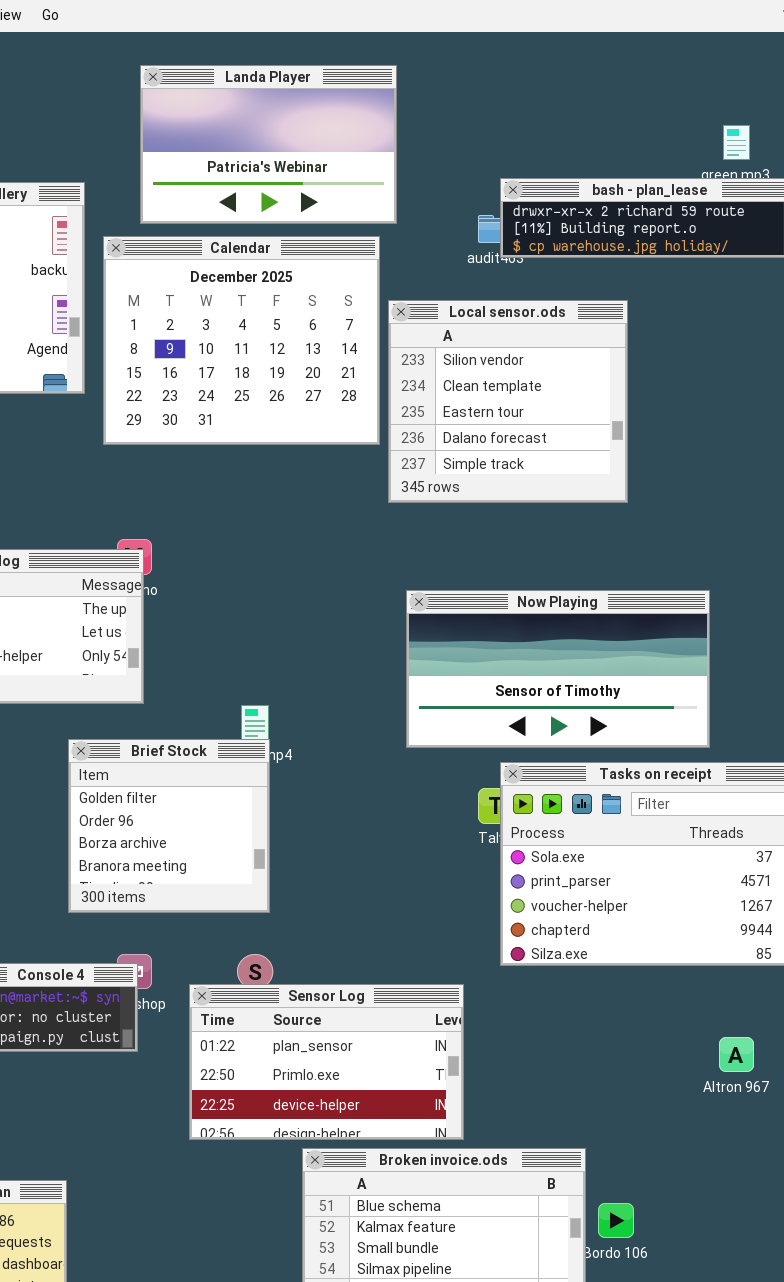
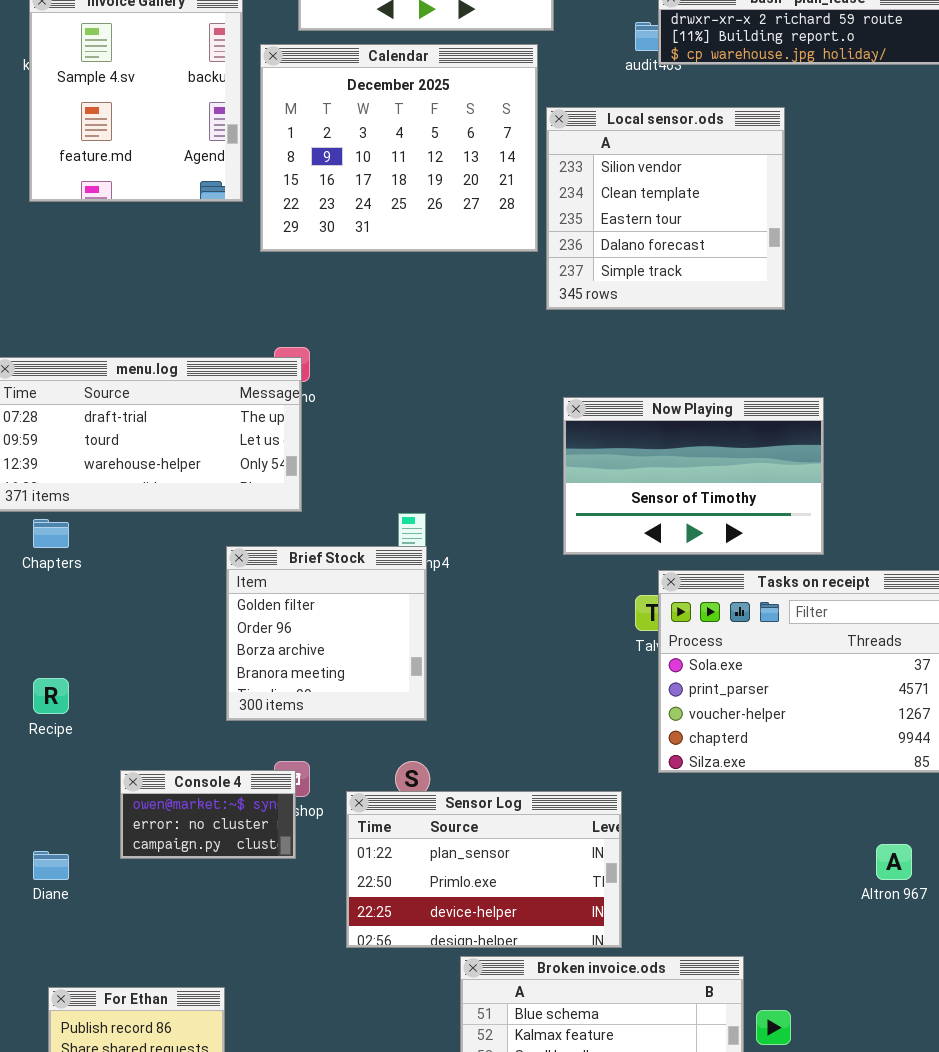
Now Playing: [406,590,710,748] -> [563,397,824,555], resized

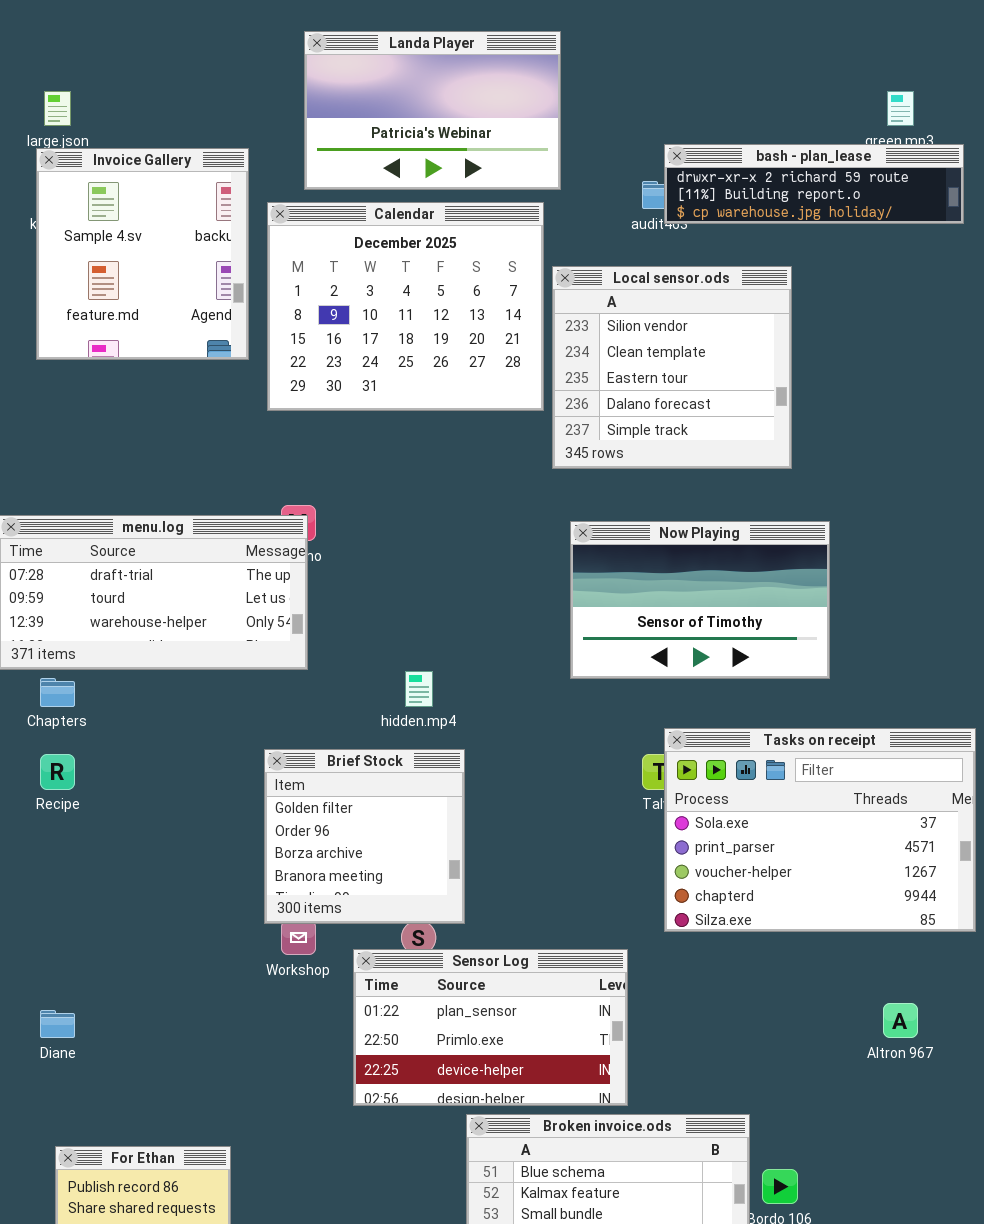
Now Playing: [563,397,824,555] -> [570,521,830,679], moved
Brief Stock: [226,546,427,721] -> [264,749,465,924], moved
Recipe: [33,678,69,714] -> [40,754,75,790], moved
Console 4: [120,770,296,859] -> none, closed

